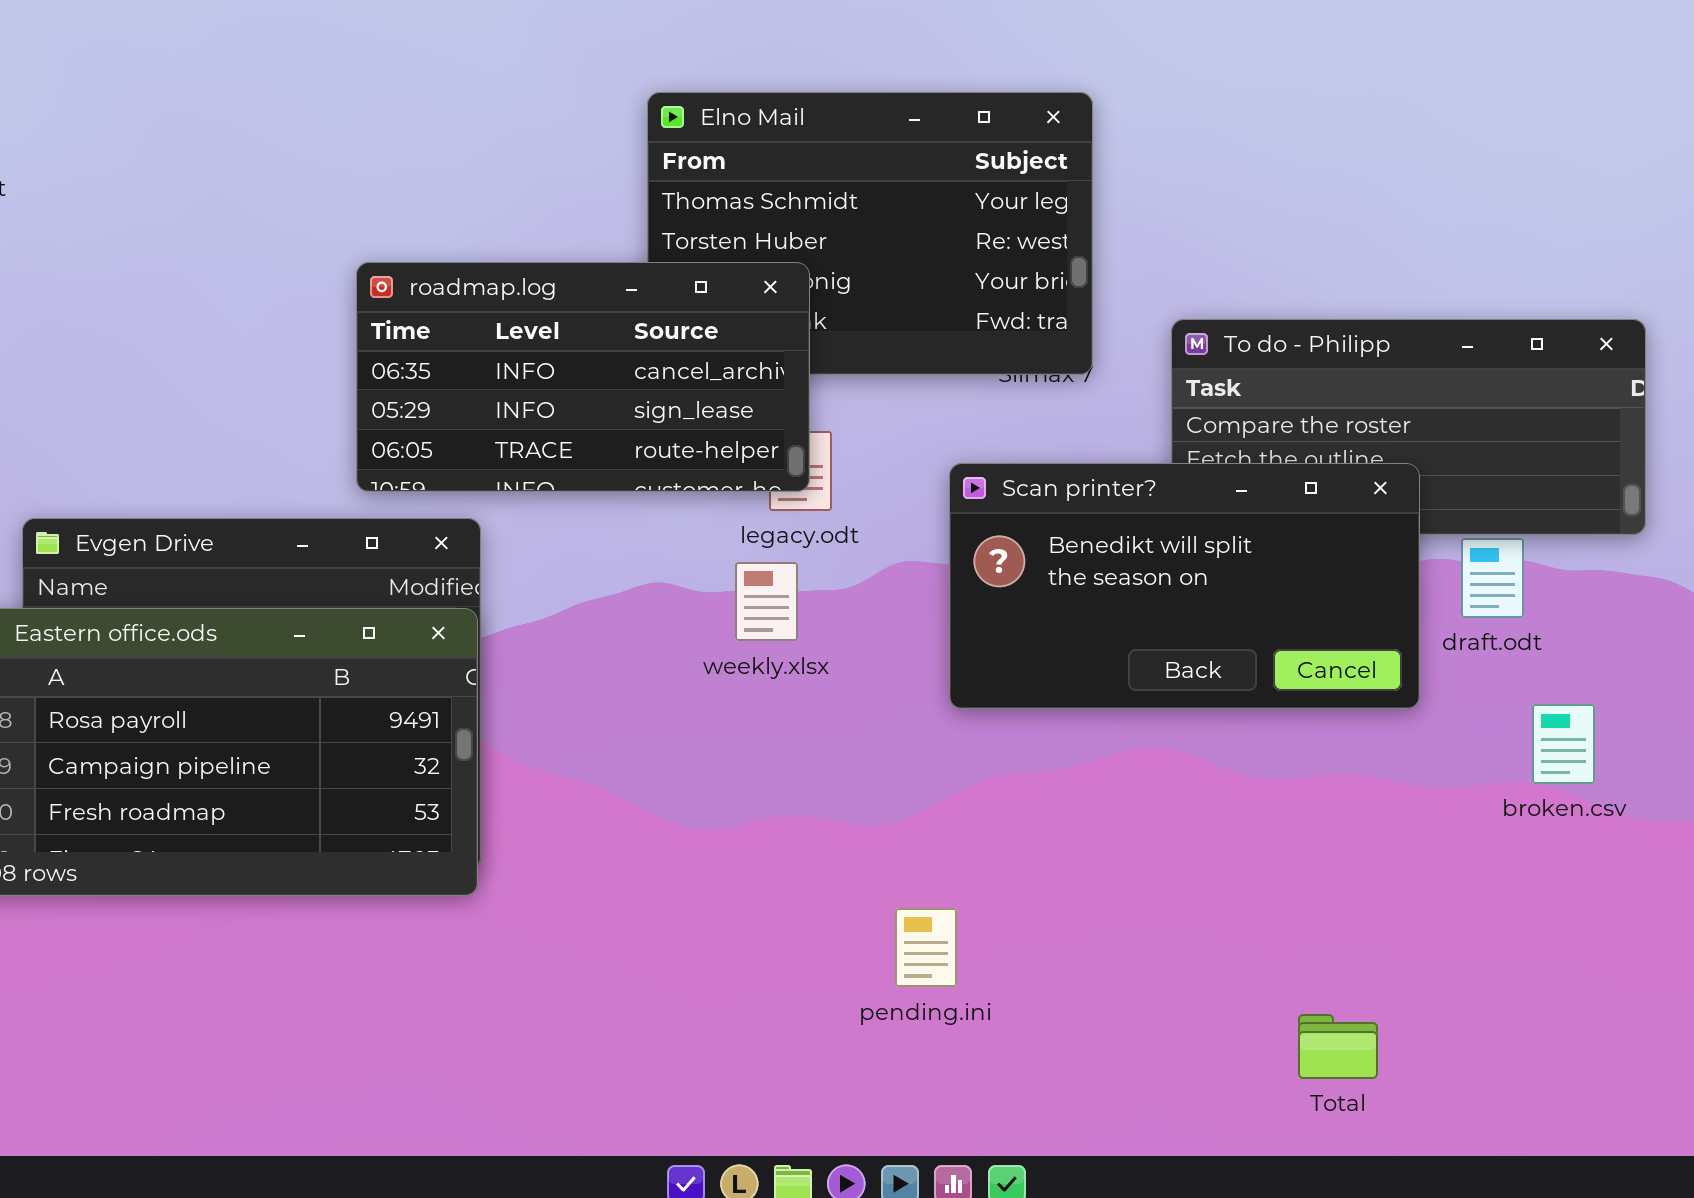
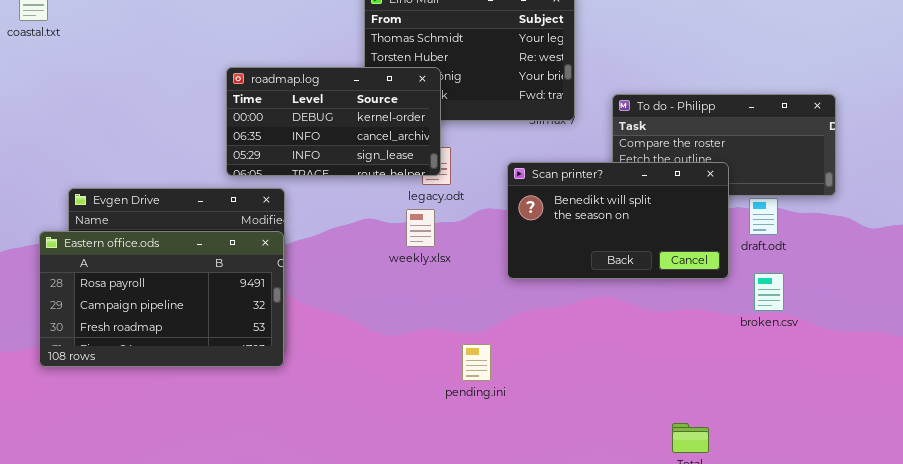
roadmap.log: [356,262,810,492] -> [226,67,441,176], scrolled up 1 row
broken.csv: [1532,704,1595,784] -> [754,273,784,311], moved
pending.ini: [895,908,957,987] -> [462,344,491,381], moved

